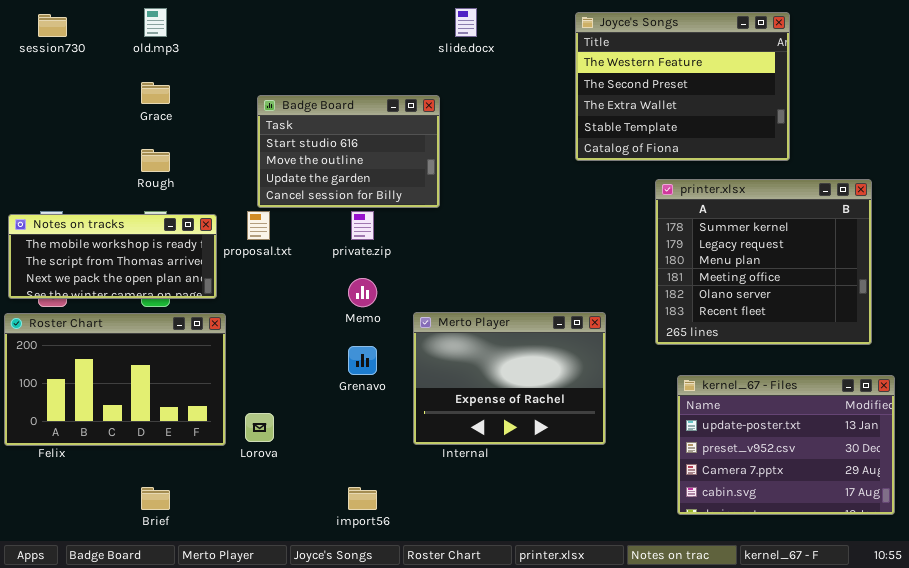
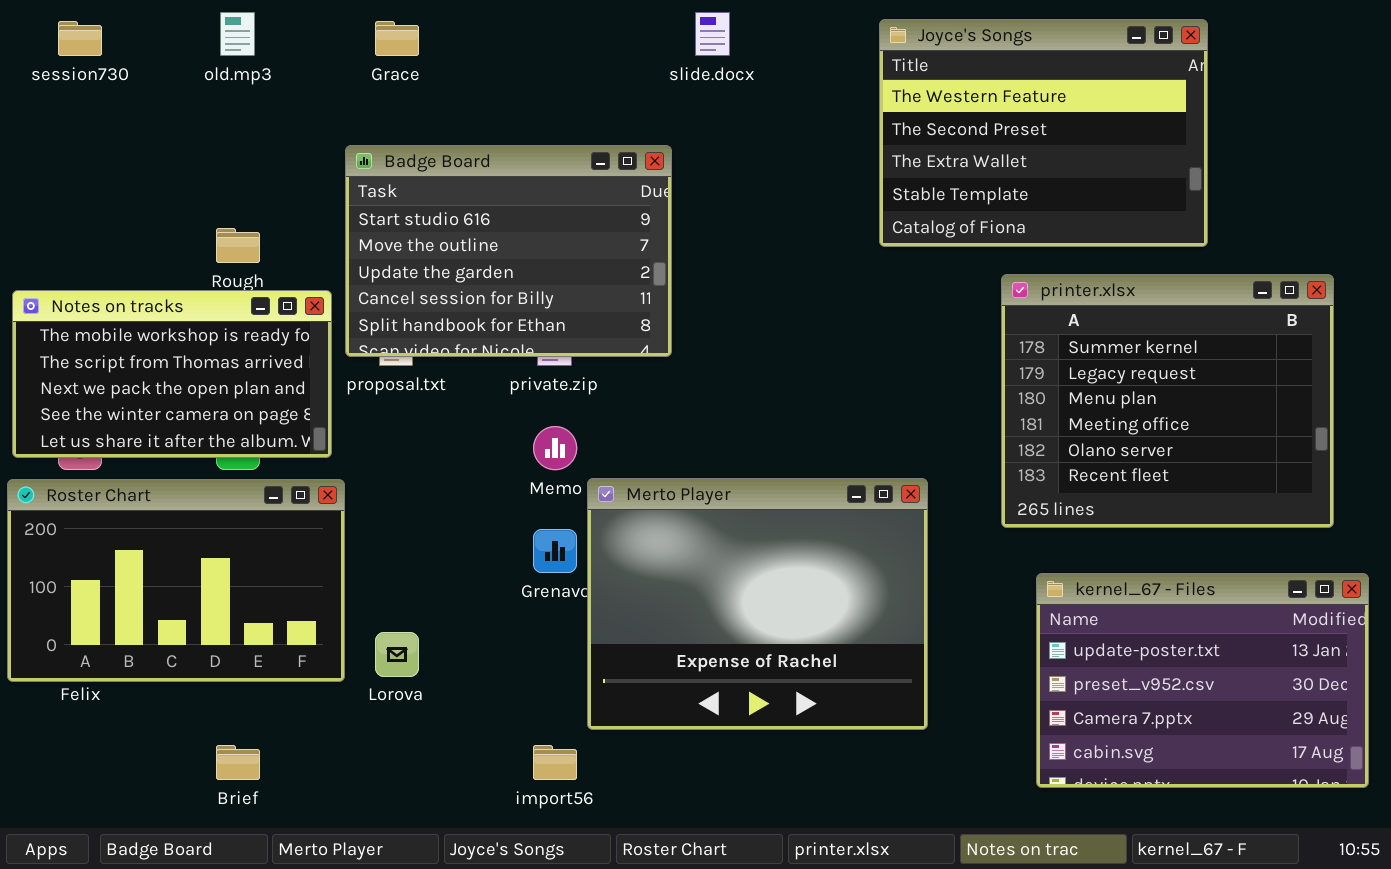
Grace: [141,82,170,104] -> [375,21,419,56], moved
Badge Board: [257,95,440,208] -> [345,145,672,357], resized
Notes on tracks: [8,214,217,299] -> [12,290,332,458], resized
Merto Player: [413,312,606,445] -> [587,478,928,730], resized

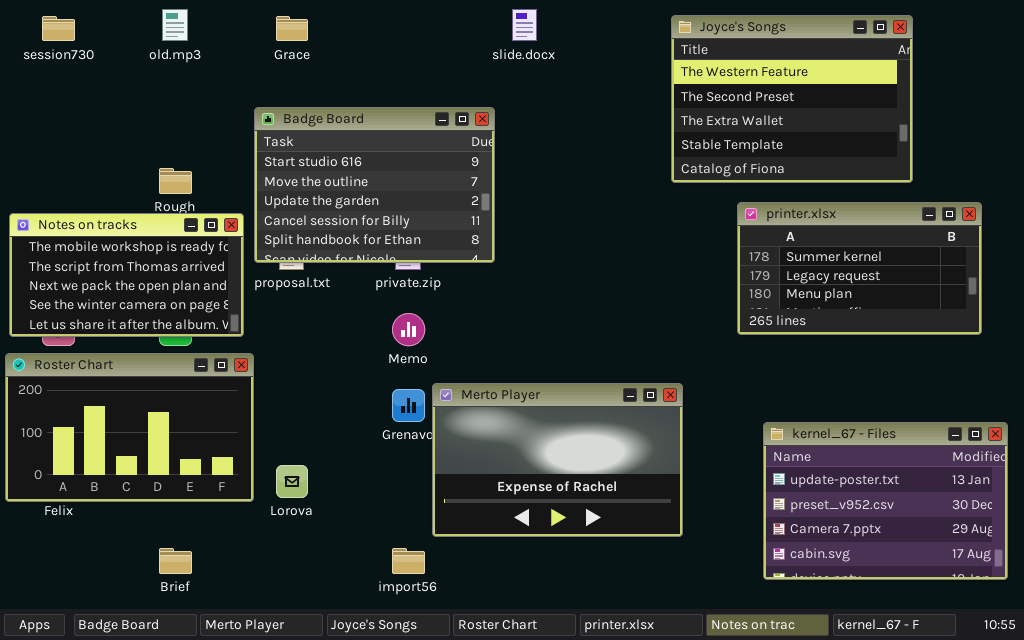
Joyce's Songs: [879,19,1208,247] -> [671,15,913,183], moved
printer.xlsx: [1001,274,1334,528] -> [737,202,982,335], resized
Merto Player: [587,478,928,730] -> [432,383,683,537], resized

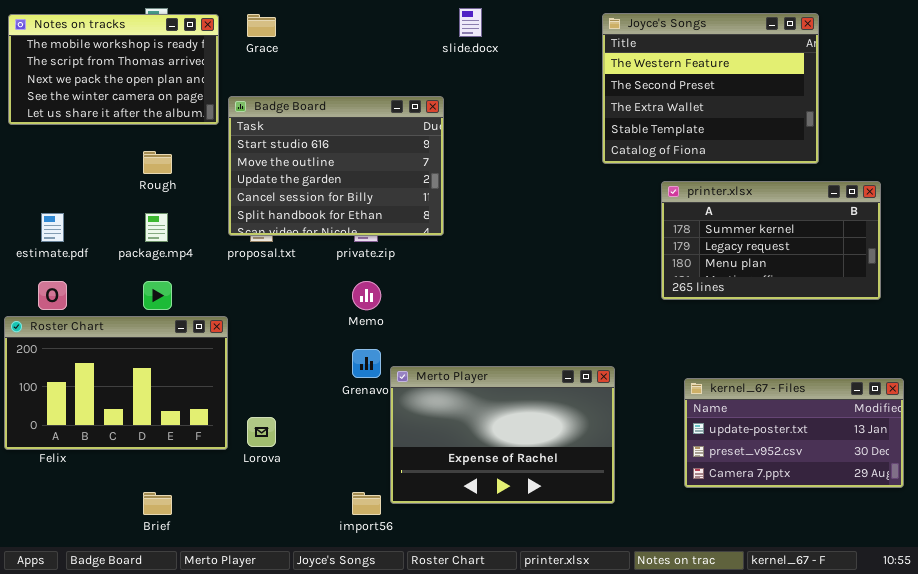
Notes on tracks: [9,213,244,337] -> [8,14,219,125], moved
Merto Player: [432,383,683,537] -> [390,366,615,504], moved
kernel_67 - Files: [763,422,1008,580] -> [684,378,904,488], resized

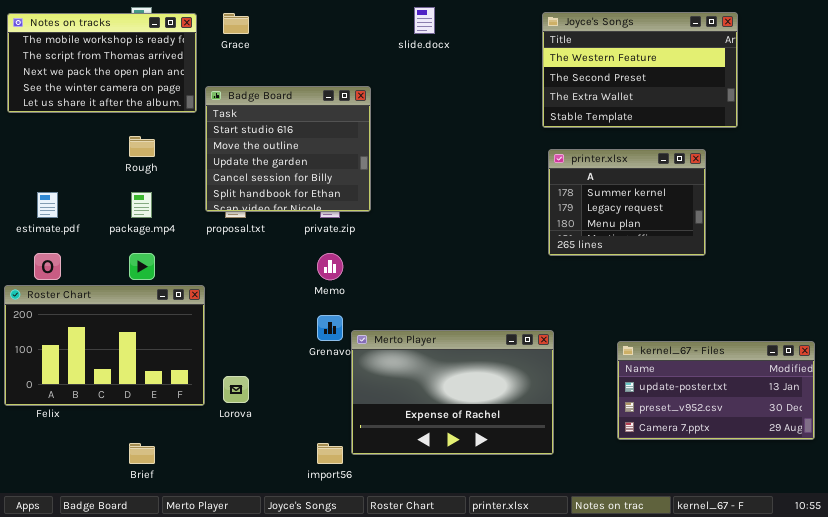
Joyce's Songs: [602,13,819,164] -> [542,12,738,128], resized
Badge Board: [228,96,444,236] -> [205,86,371,212], resized
printer.xlsx: [661,181,881,300] -> [548,149,706,256], moved, resized

